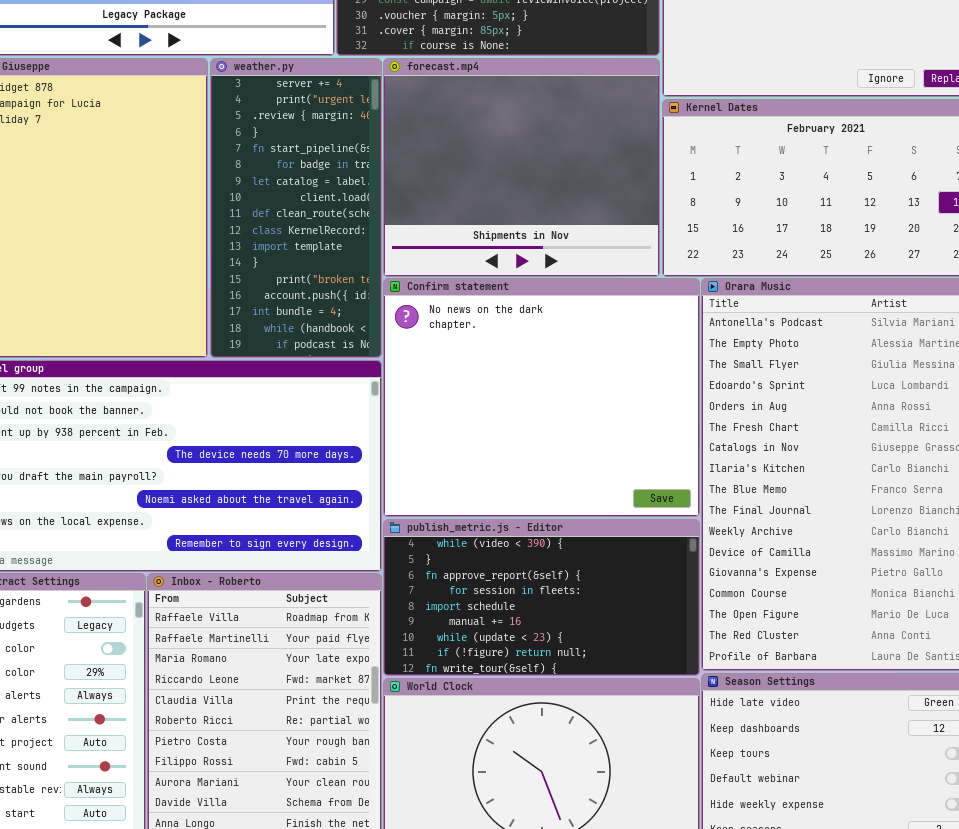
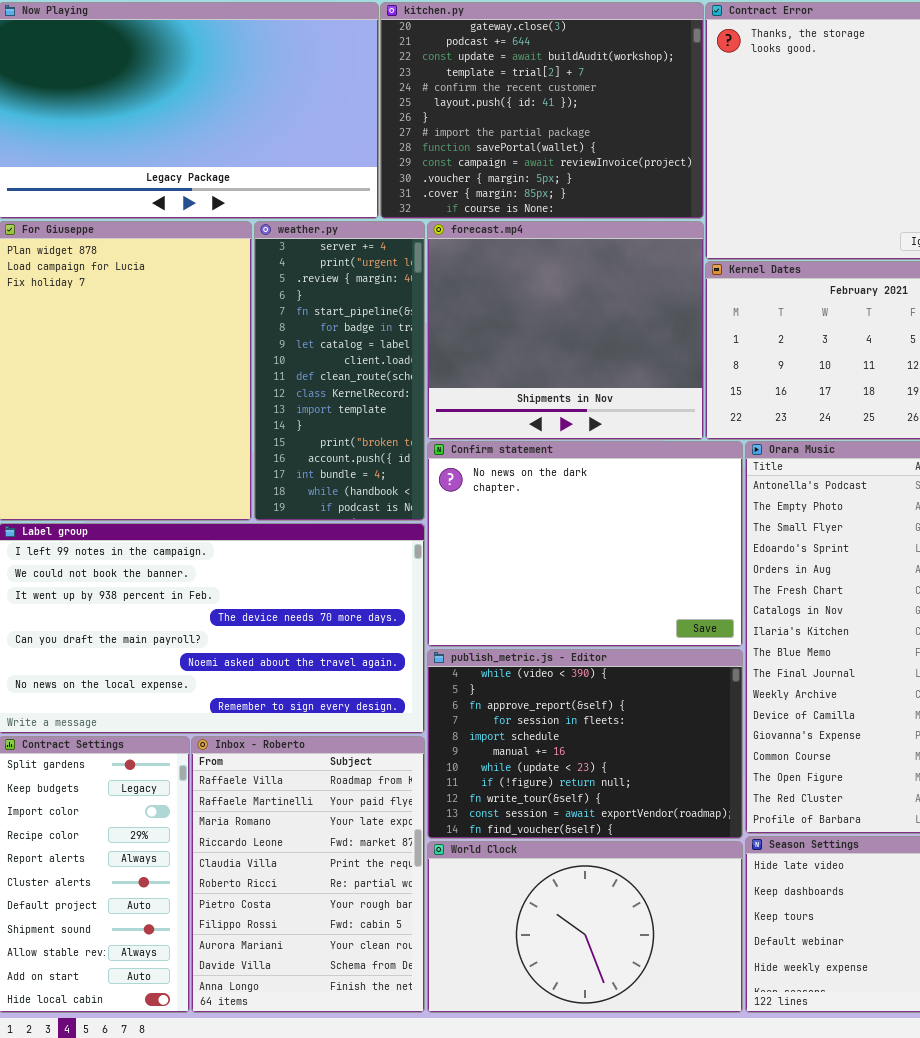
Confirm statement: [383,278,700,517] -> [427,441,743,647], resized
publish_metric.js - Editor: [383,519,700,676] -> [427,649,743,839], resized

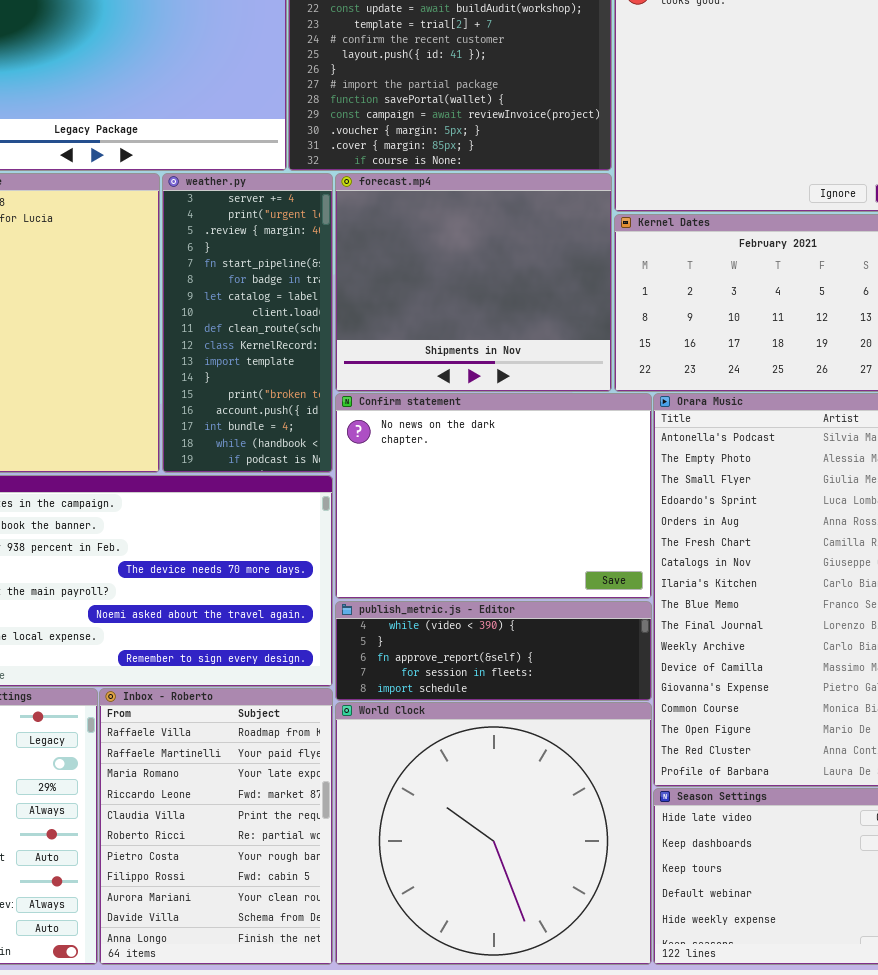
publish_metric.js - Editor: [427,649,743,839] -> [335,601,652,701], resized
World Clock: [427,841,743,1013] -> [335,702,652,965], resized

